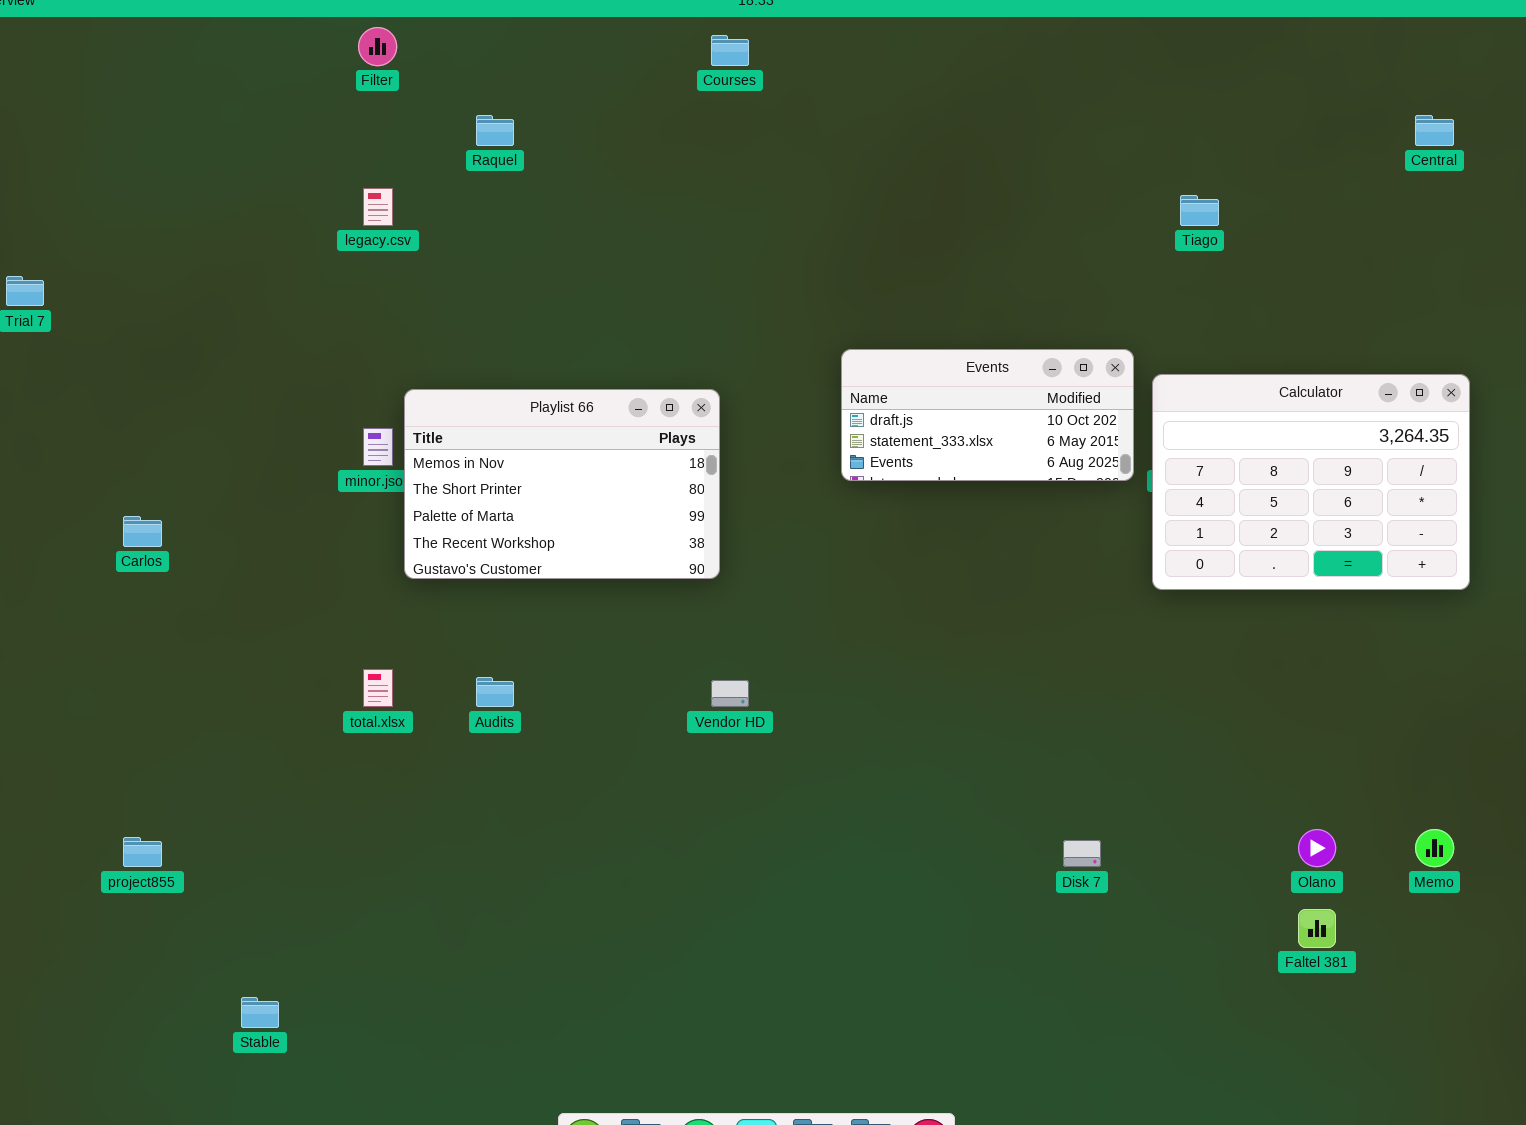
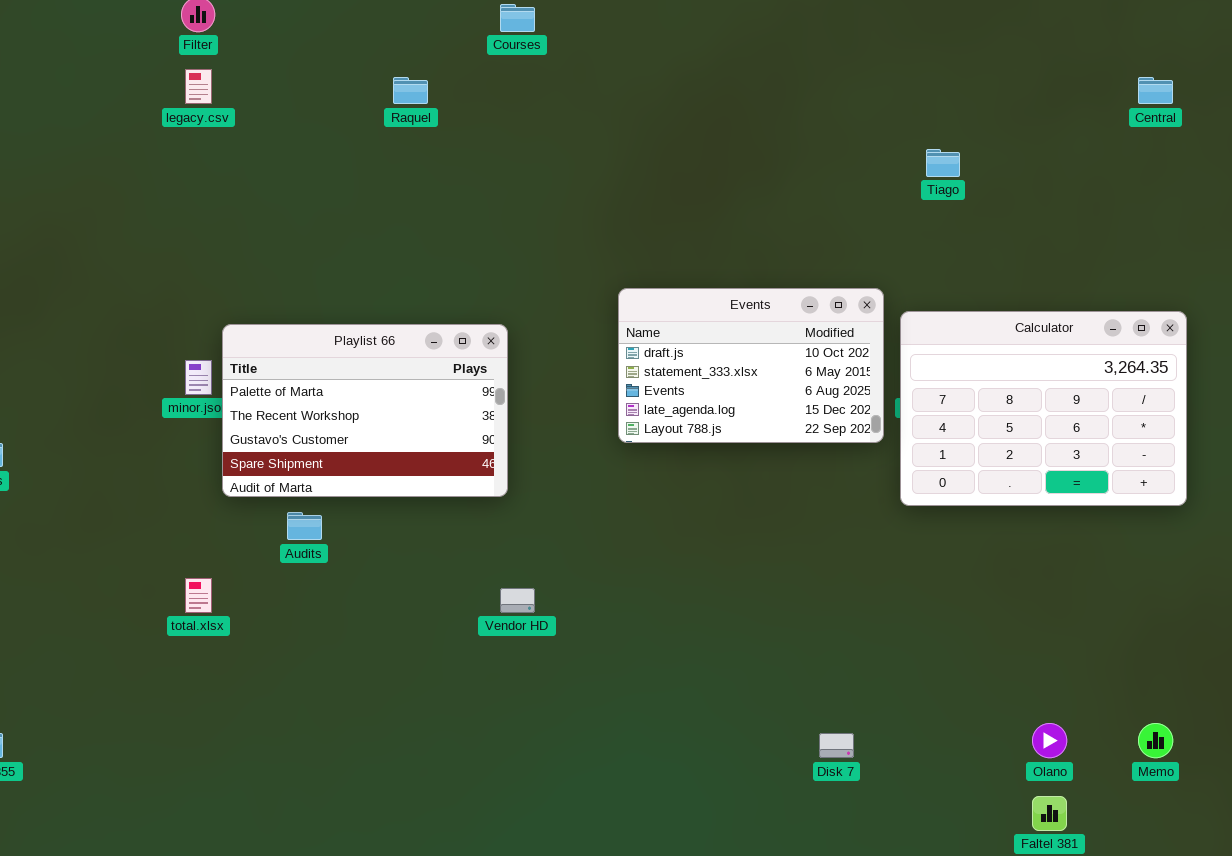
Raquel: [476,115,514,146] -> [393,77,428,104], moved
legacy.csv: [363,188,393,226] -> [185,69,212,104], moved
Events: [841,349,1134,481] -> [618,288,884,443], resized
Playlist 66: [404,389,720,579] -> [222,324,508,497], scrolled down 2 rows
Audits: [476,677,514,707] -> [287,512,322,540], moved

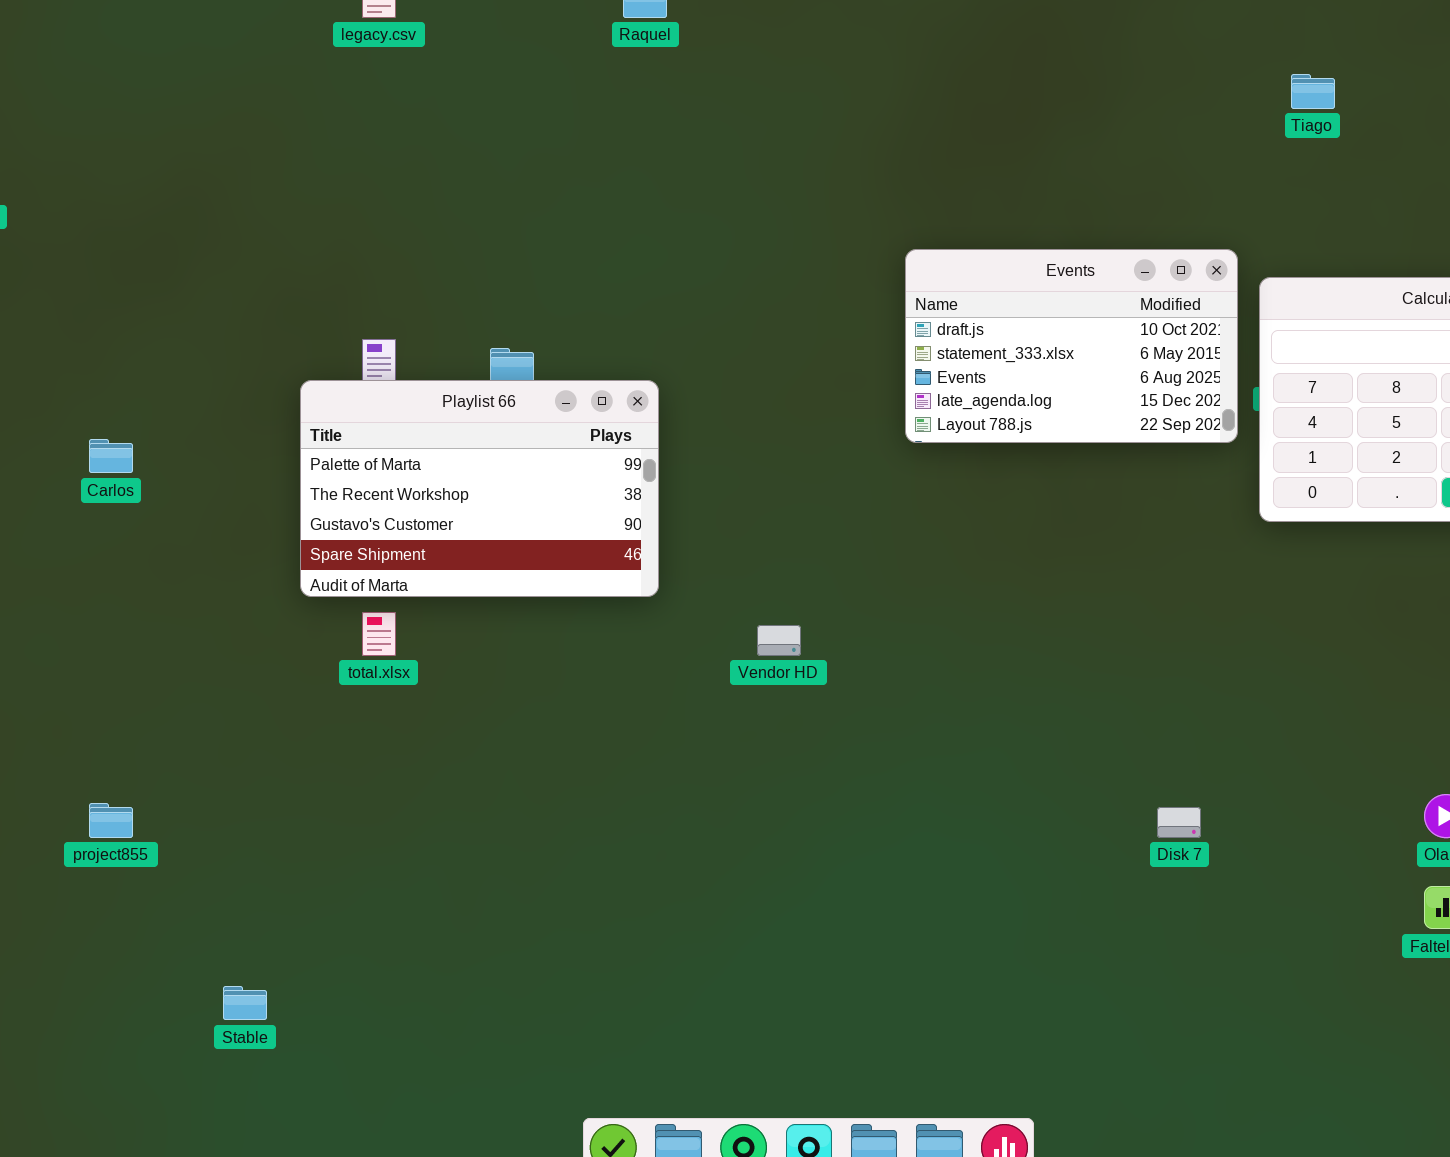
Playlist 66: [222,324,508,497] -> [300,380,659,597], moved

